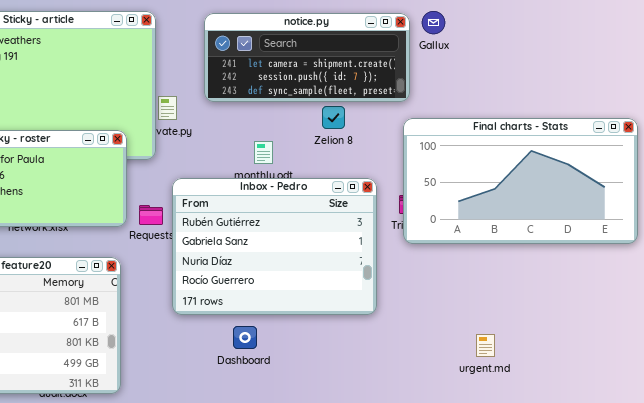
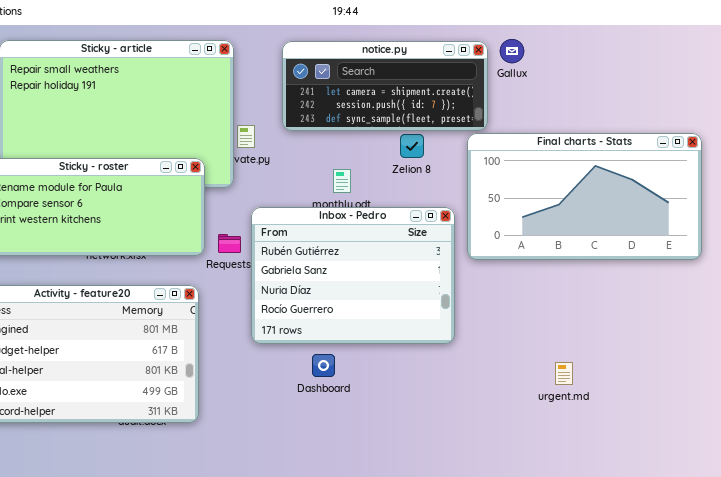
Final charts - Stats: [403,118,638,244] -> [467,133,702,260], moved

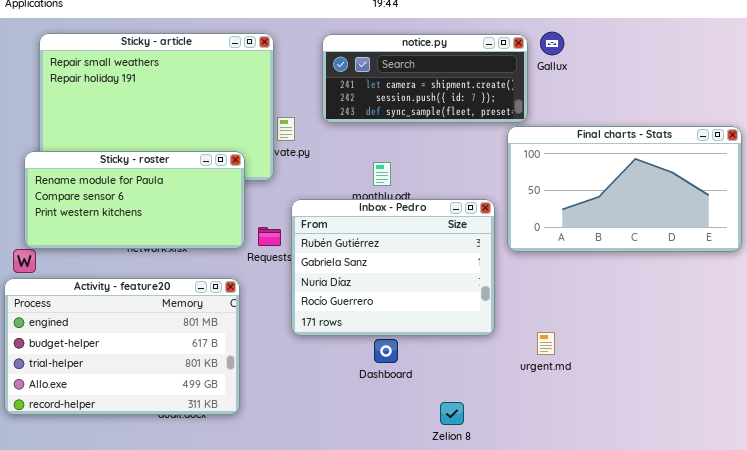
Zelion 8: [400,134,424,158] -> [440,402,464,425], moved
Dashboard: [312,354,335,377] -> [374,339,398,363], moved
urgent.md: [555,362,573,385] -> [537,332,555,355], moved

